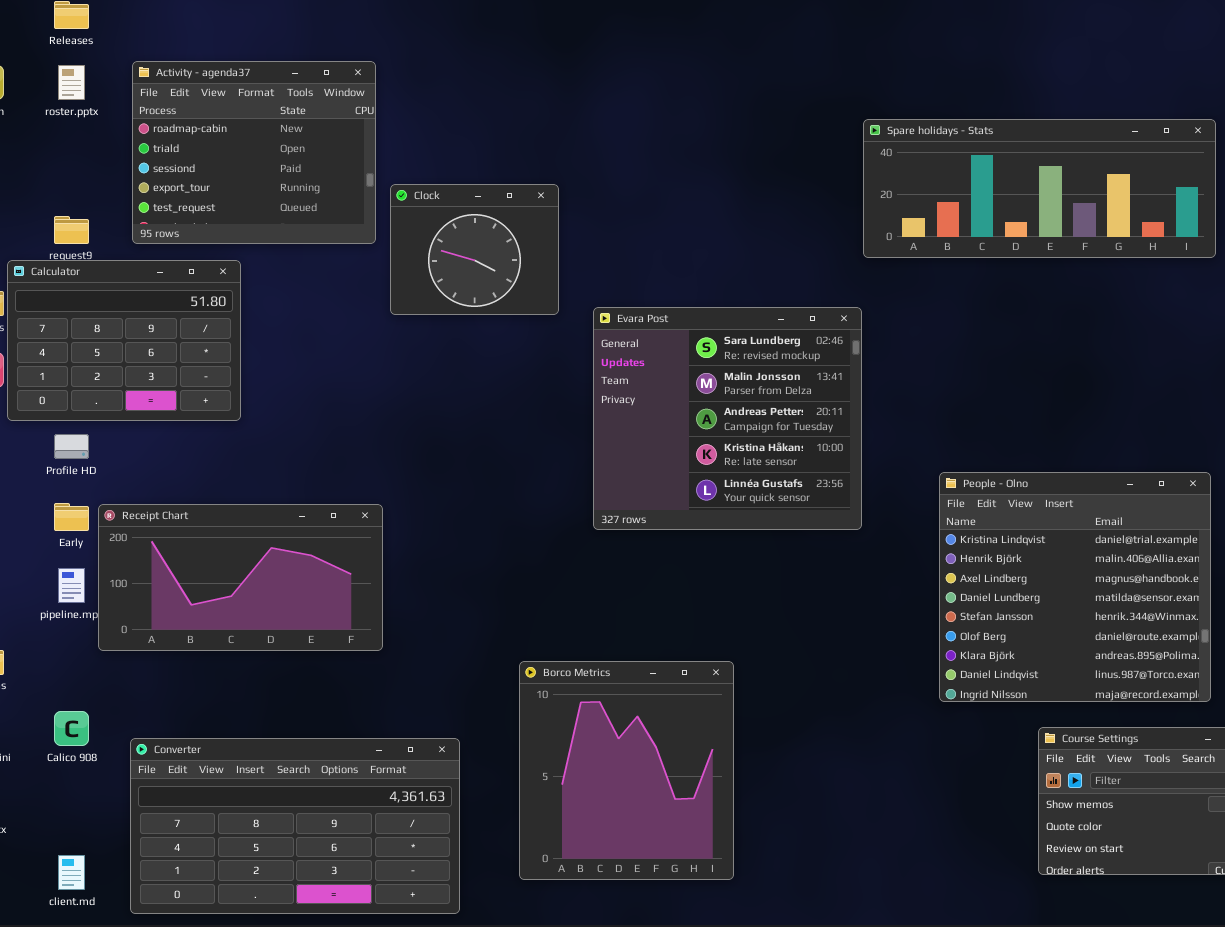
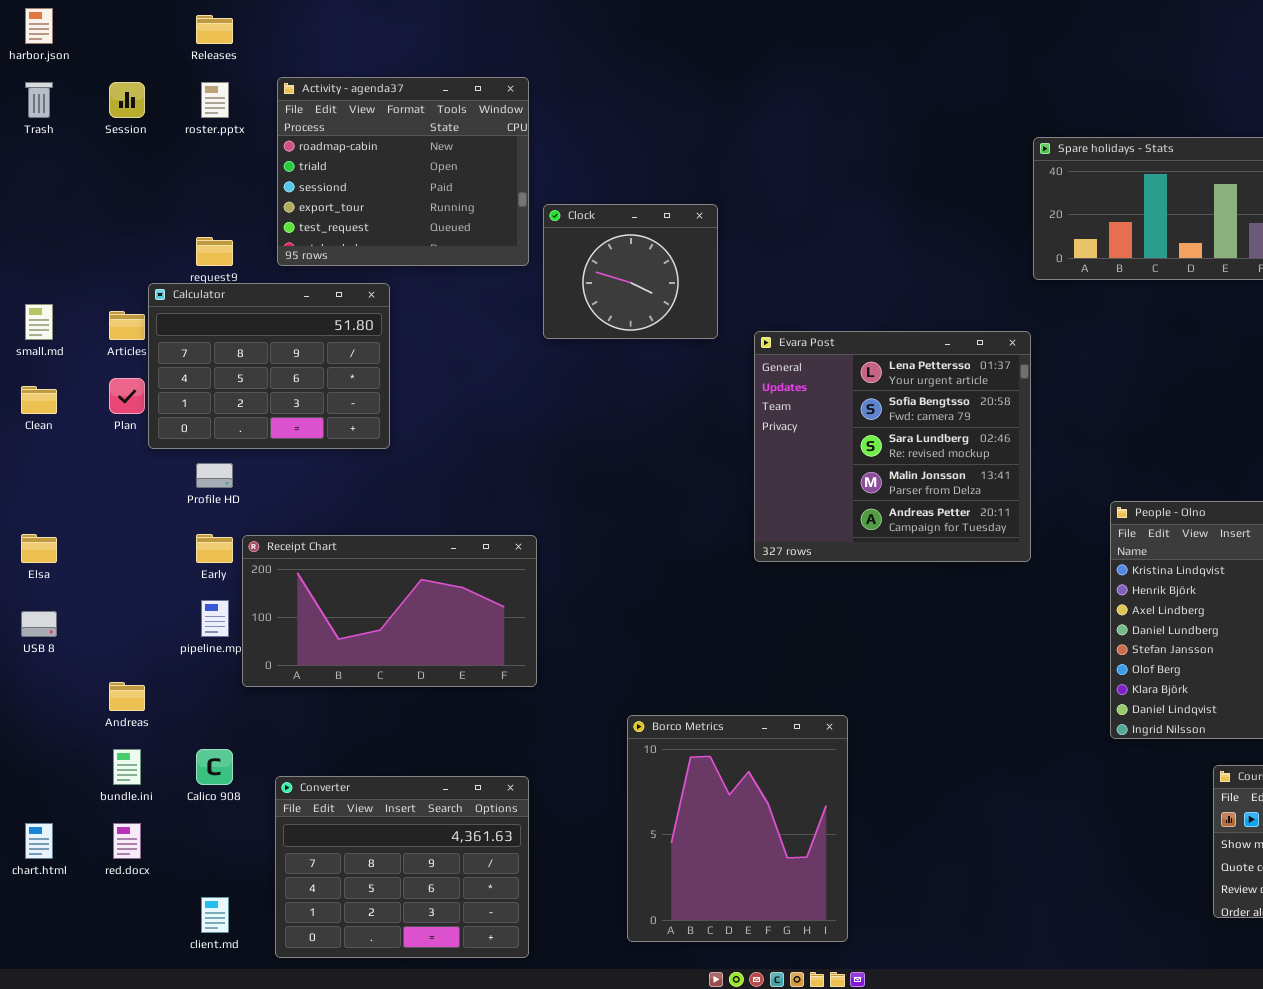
Evara Post: [593,307,862,530] -> [754,331,1031,562], scrolled up 2 rows
Borco Metrics: [519,661,734,880] -> [627,715,848,942], moved
Converter: [130,738,460,914] -> [275,776,529,958], resized

